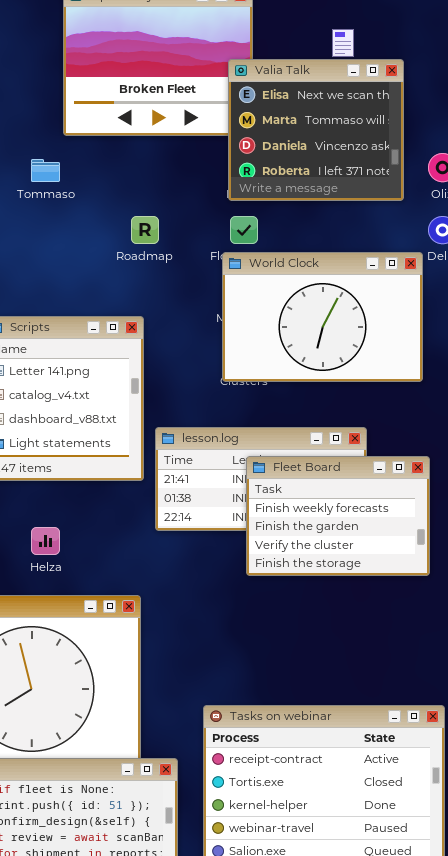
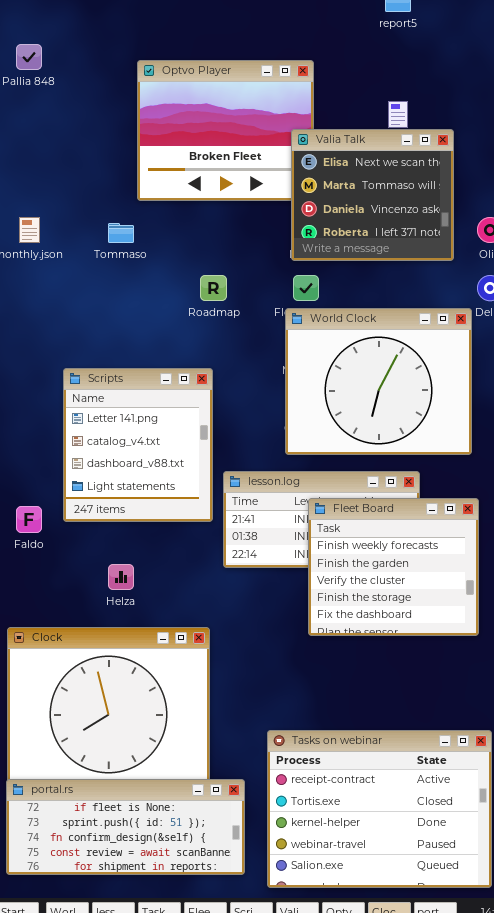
World Clock: [222,252,423,382] -> [285,308,472,455], resized
Fleet Board: [246,456,430,576] -> [308,498,479,636], resized

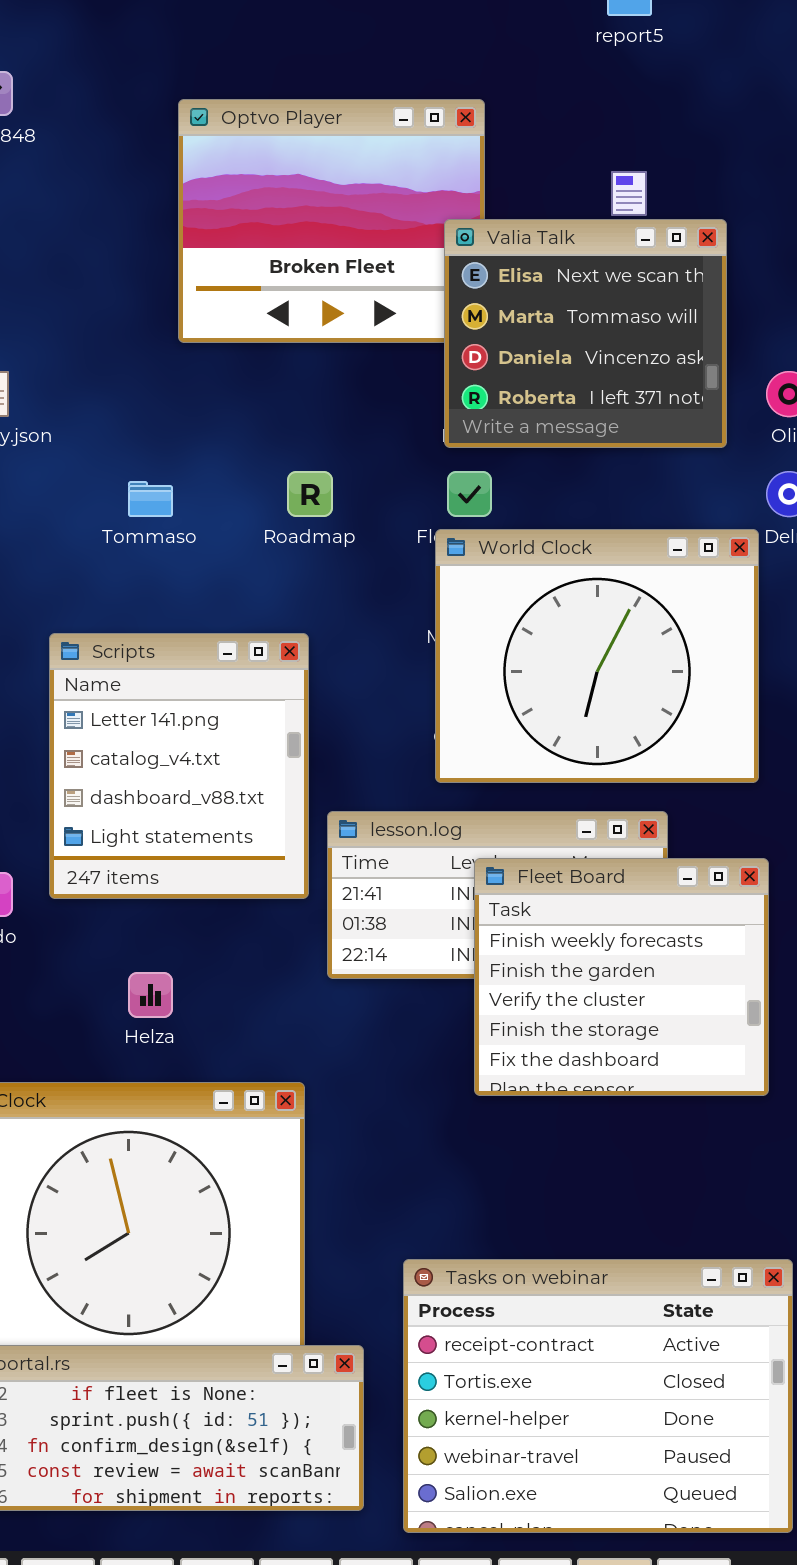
Tommaso: [108,223,134,243] -> [128,481,173,517], moved

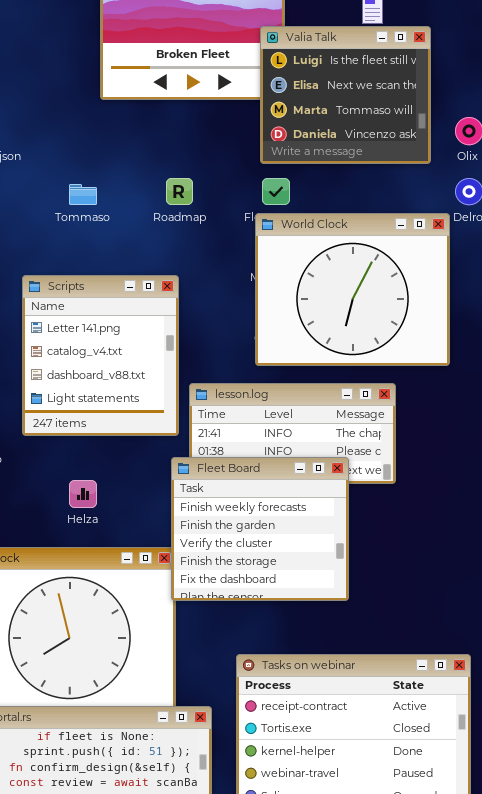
Valia Talk: [444,219,727,448] -> [260,26,431,164], scrolled up 1 row
Fleet Board: [474,858,769,1096] -> [171,457,349,601], moved

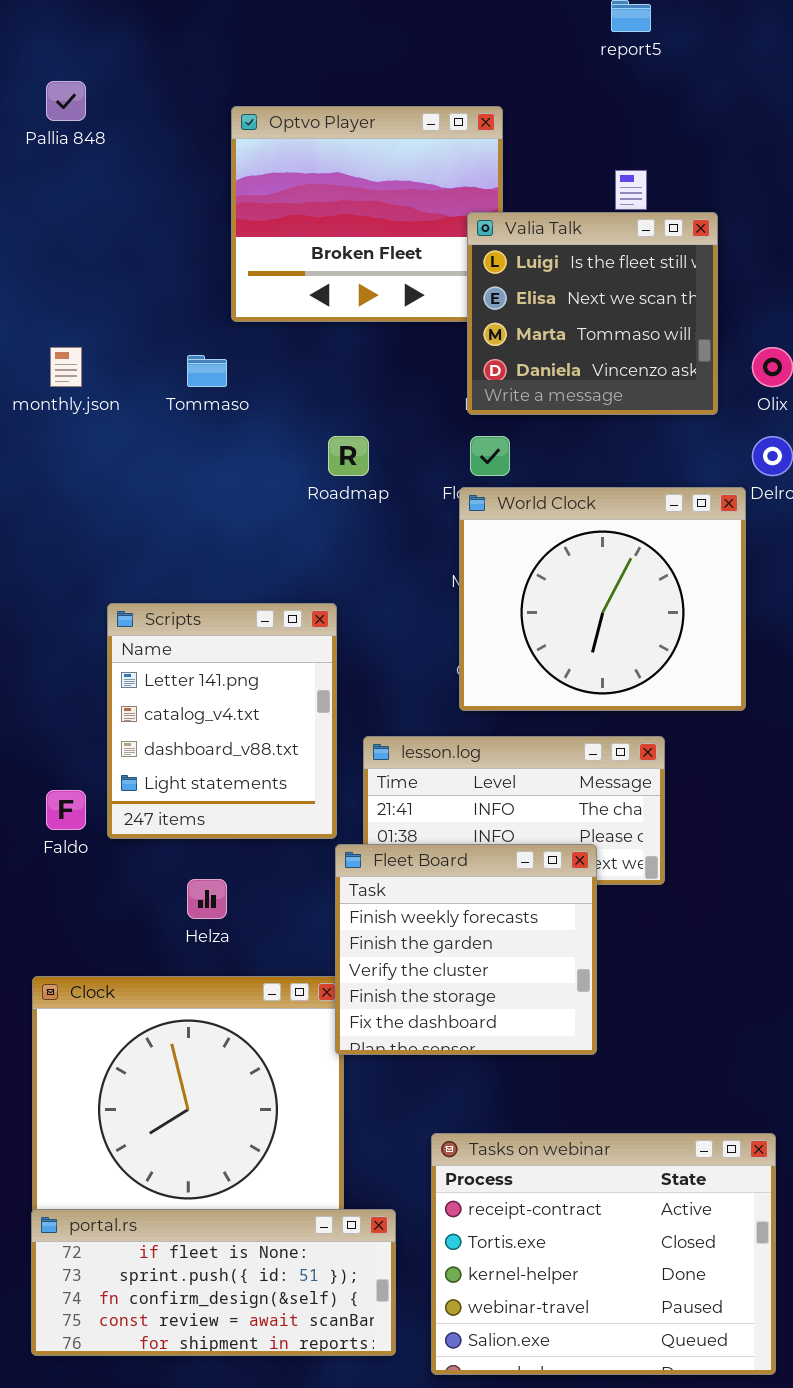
Tommaso: [69,184,97,205] -> [187,355,227,387], moved
Scripts: [22,275,179,436] -> [107,603,337,839], moved

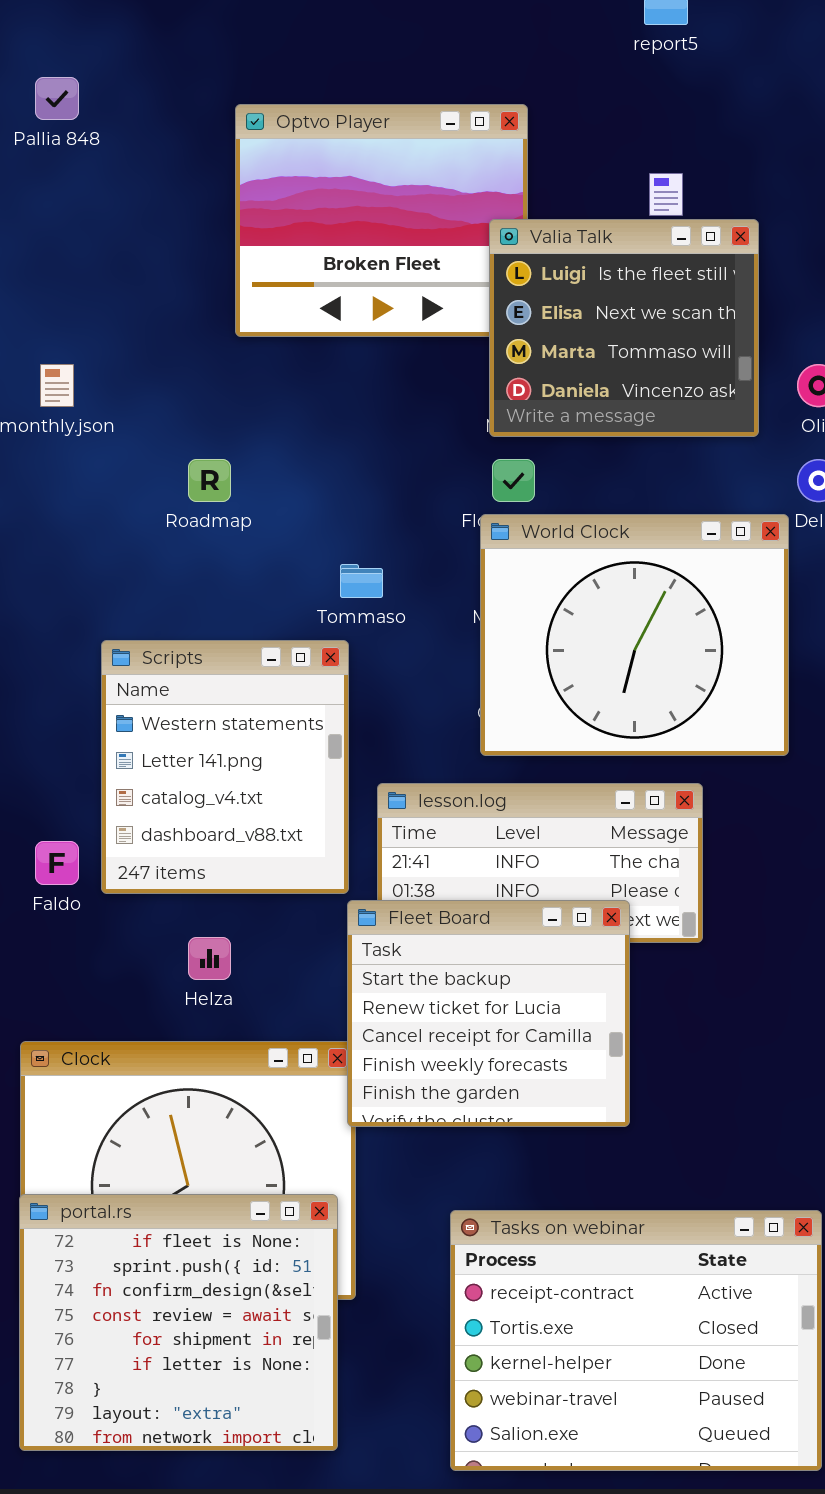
Tommaso: [187,355,227,387] -> [340,564,383,598], moved
Roadmap: [328,436,369,476] -> [188,459,231,502], moved
Scripts: [107,603,337,839] -> [101,640,349,894], scrolled up 1 row
Fleet Board: [335,844,597,1055] -> [347,900,630,1127], scrolled up 3 rows
portal.rs: [31,1209,396,1356] -> [19,1194,338,1451], resized

